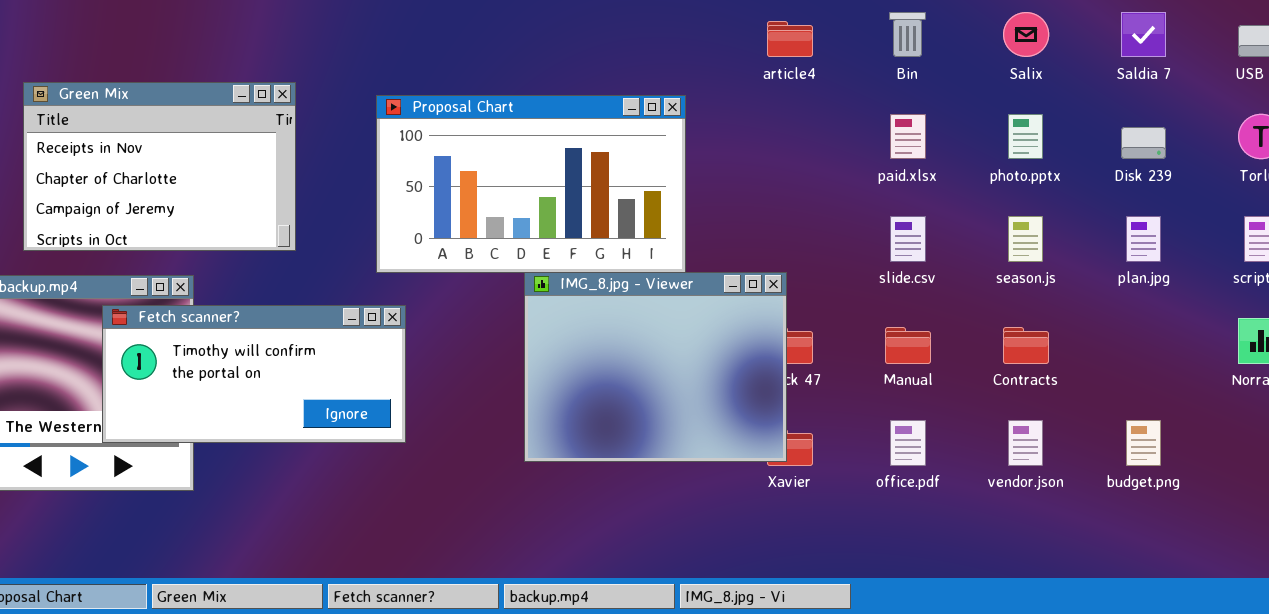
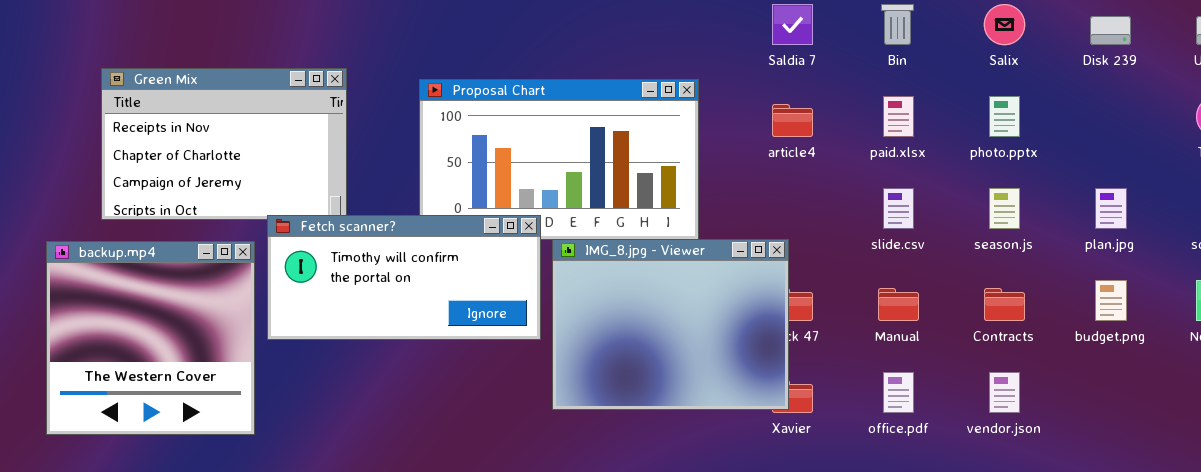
Saldia 7: [1121,12,1166,57] -> [772,4,813,45], moved
article4: [767,21,813,57] -> [772,104,813,137], moved
Disk 239: [1121,127,1166,159] -> [1090,16,1131,45], moved
Fetch scanner?: [102,305,406,443] -> [267,215,541,340], moved
budget.png: [1126,420,1161,466] -> [1095,280,1127,321], moved

